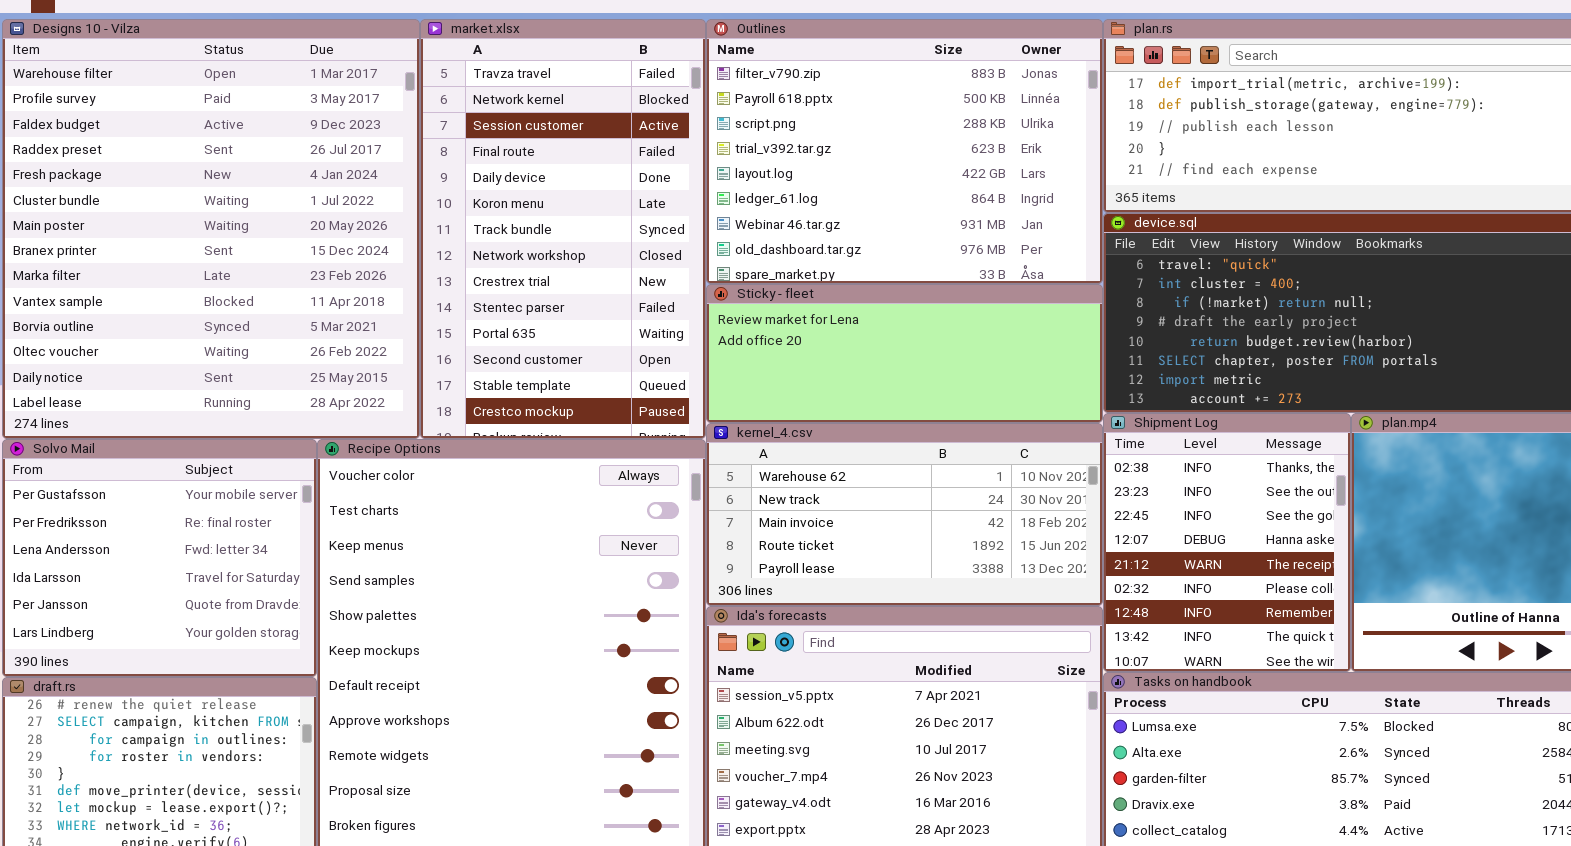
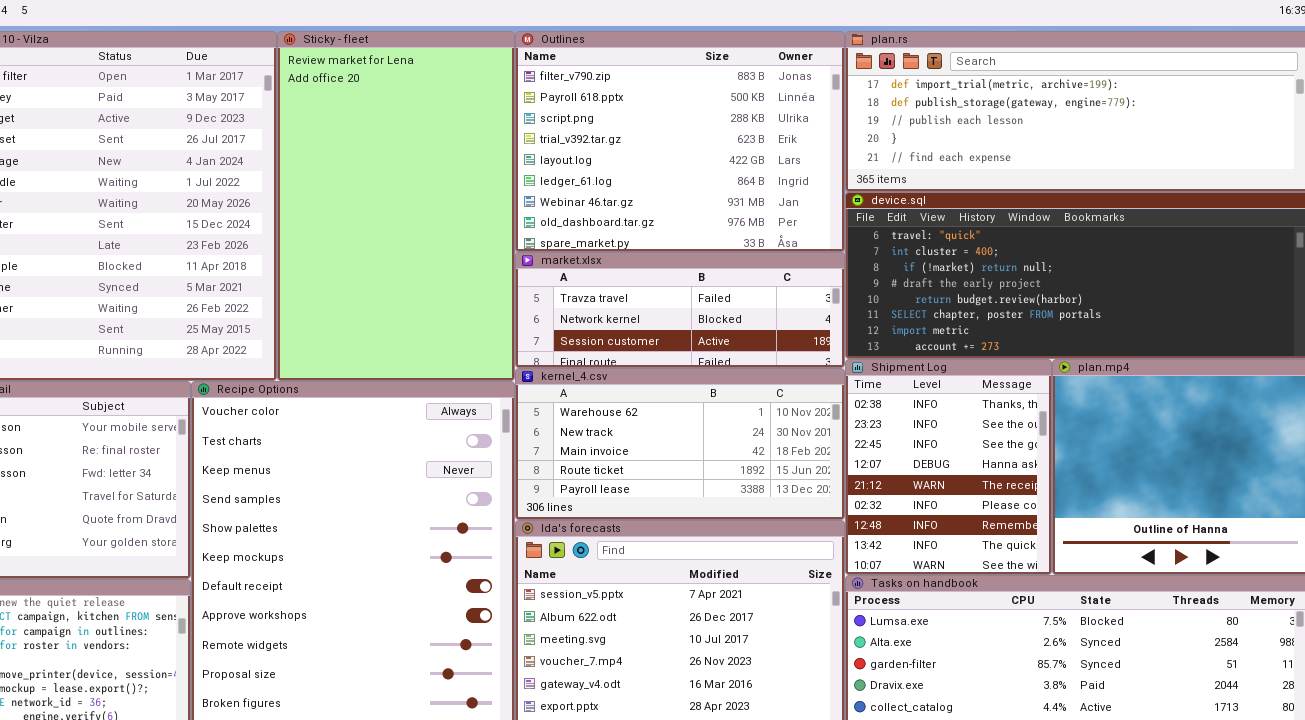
market.xlsx: [420,19,706,439] -> [515,252,845,368], moved, resized
Sticky - fleet: [706,284,1103,423] -> [277,31,515,381], moved, resized

